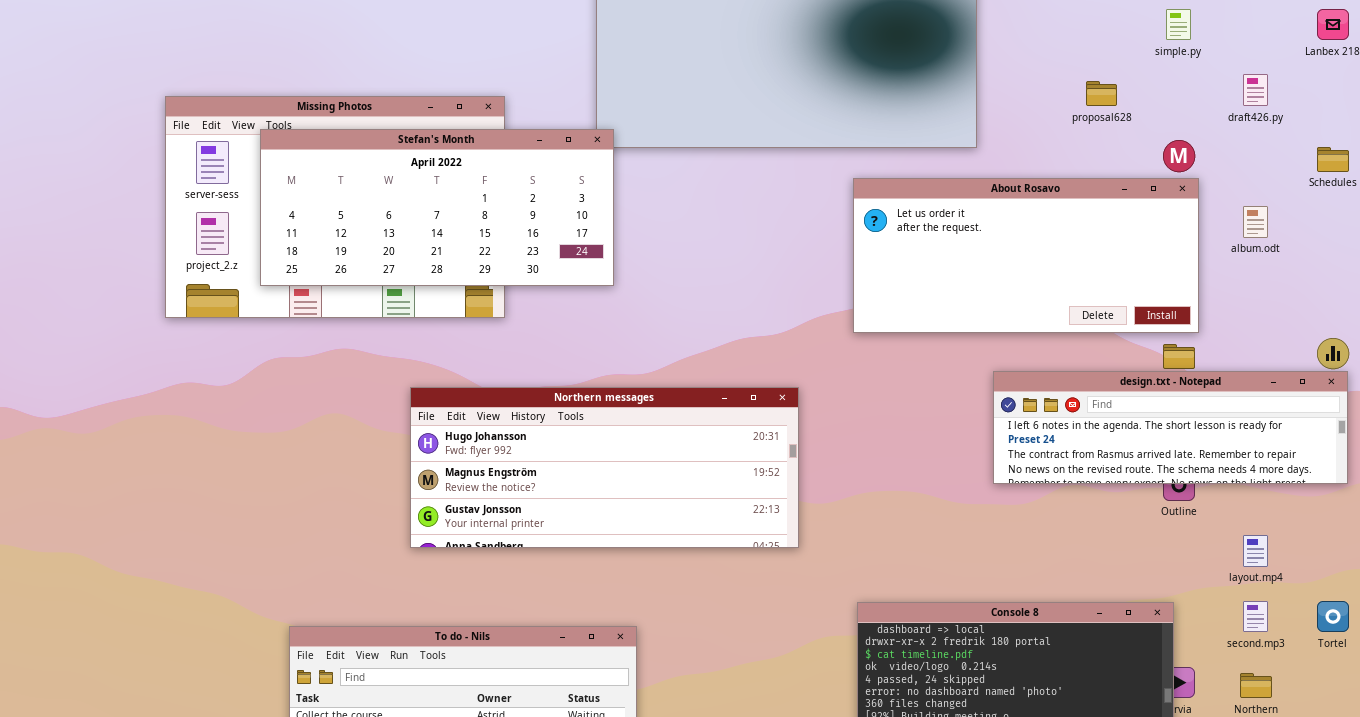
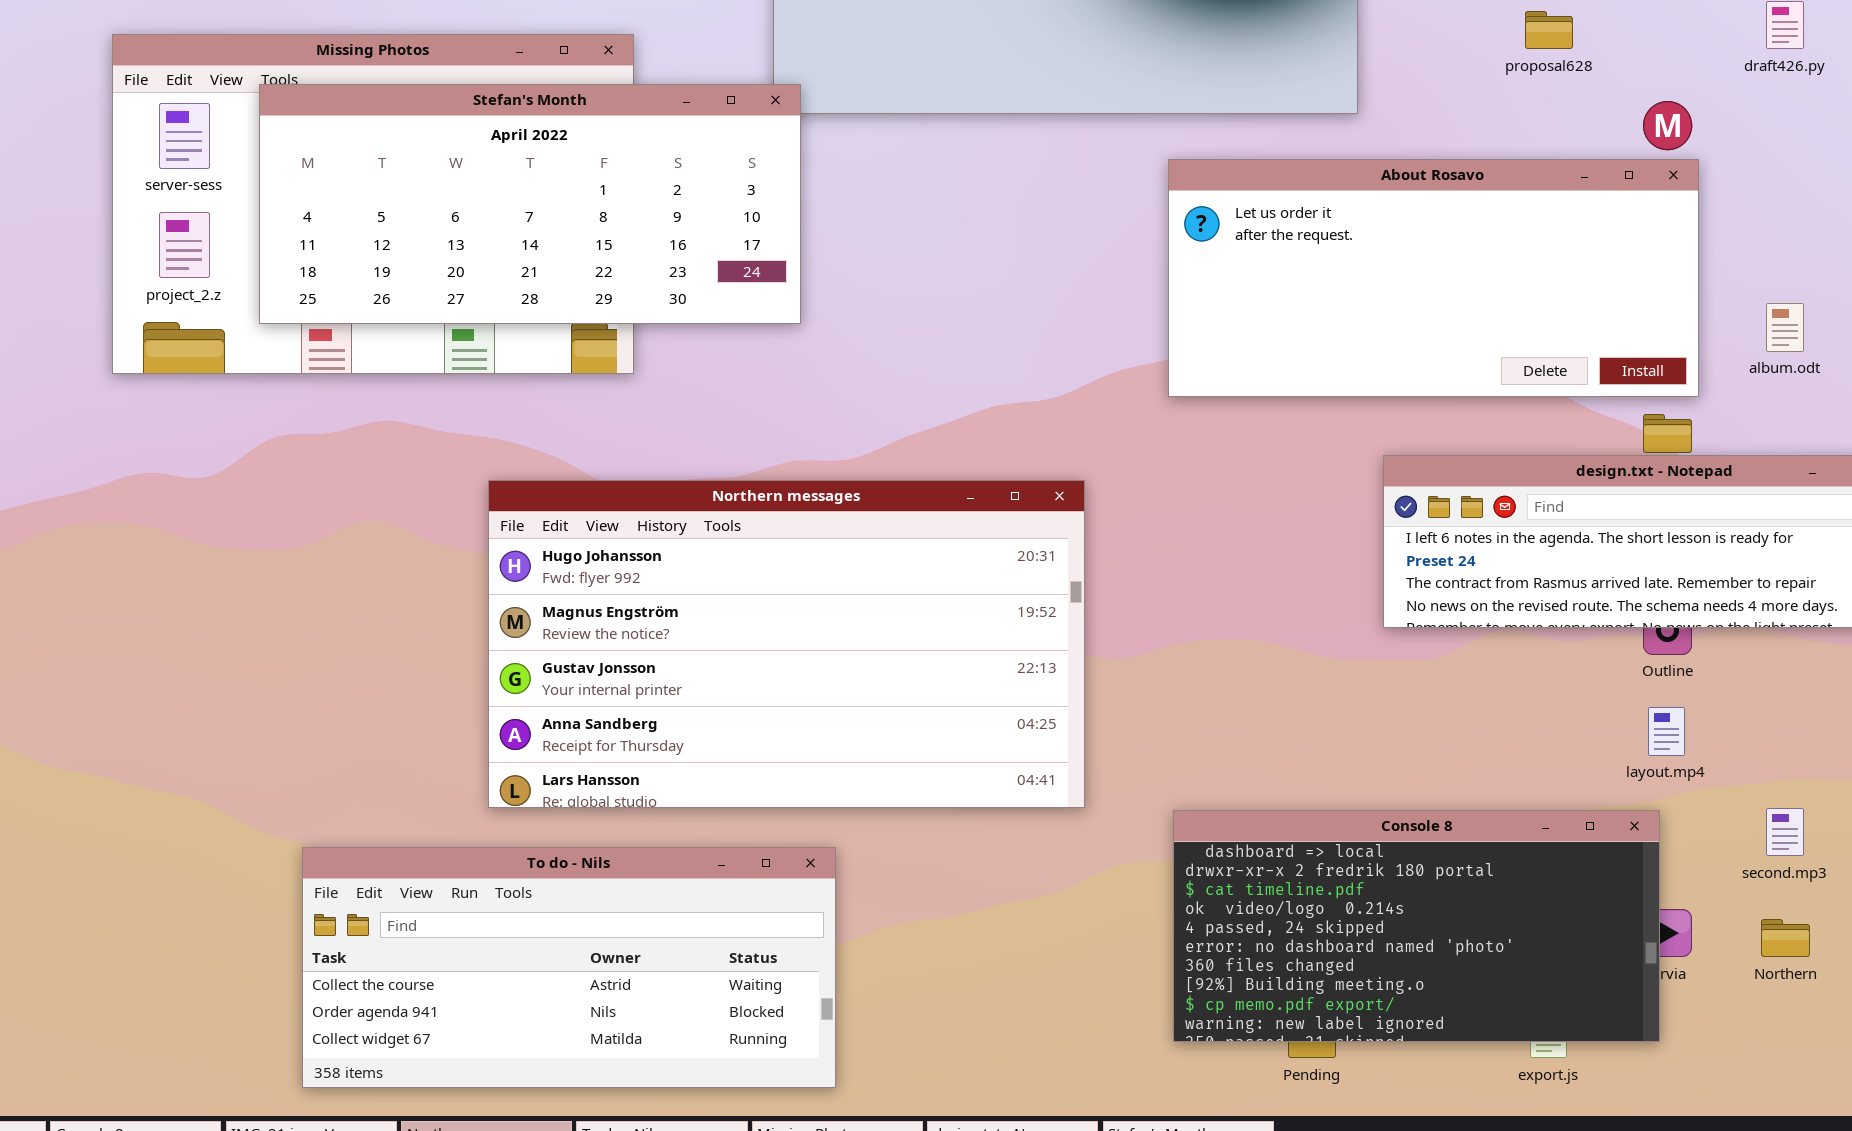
album.odt: [1243,206,1268,238] -> [1766,303,1804,352], moved
Northern messages: [410,387,799,548] -> [488,480,1085,808], resized
layout.mp4: [1243,535,1268,567] -> [1648,707,1685,756], moved

